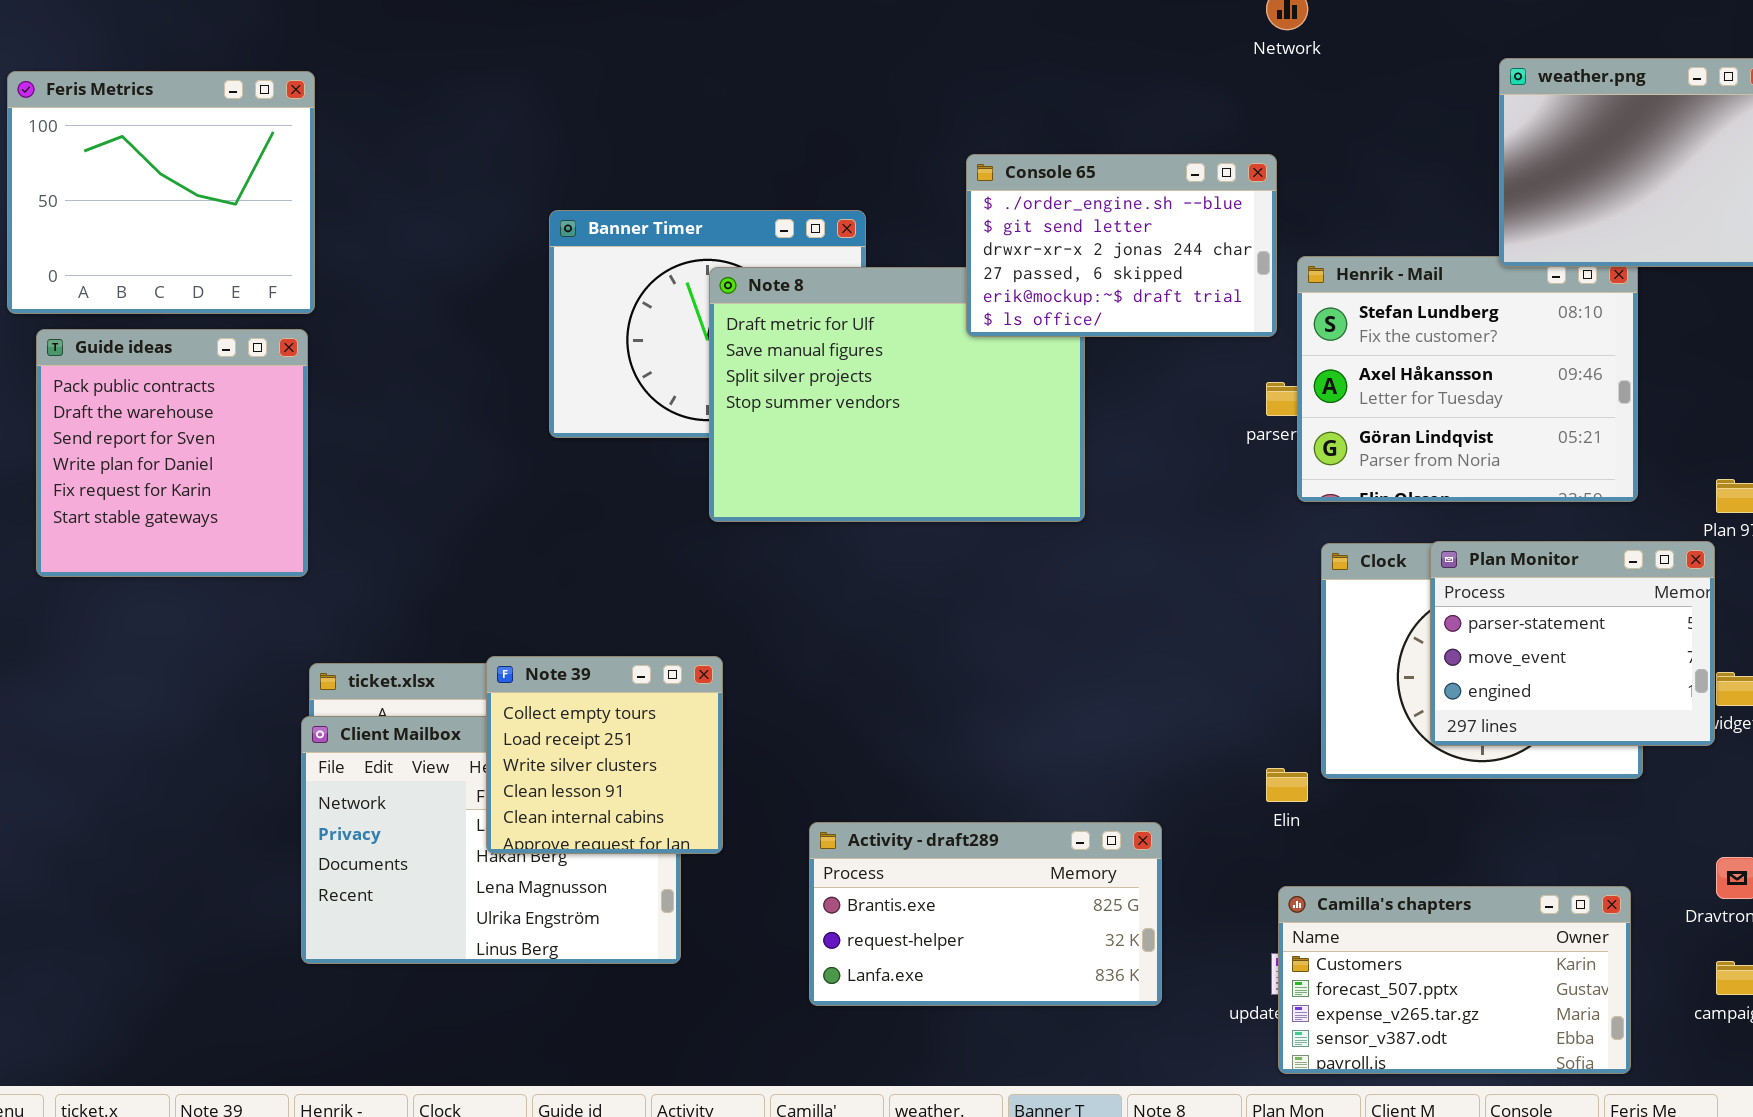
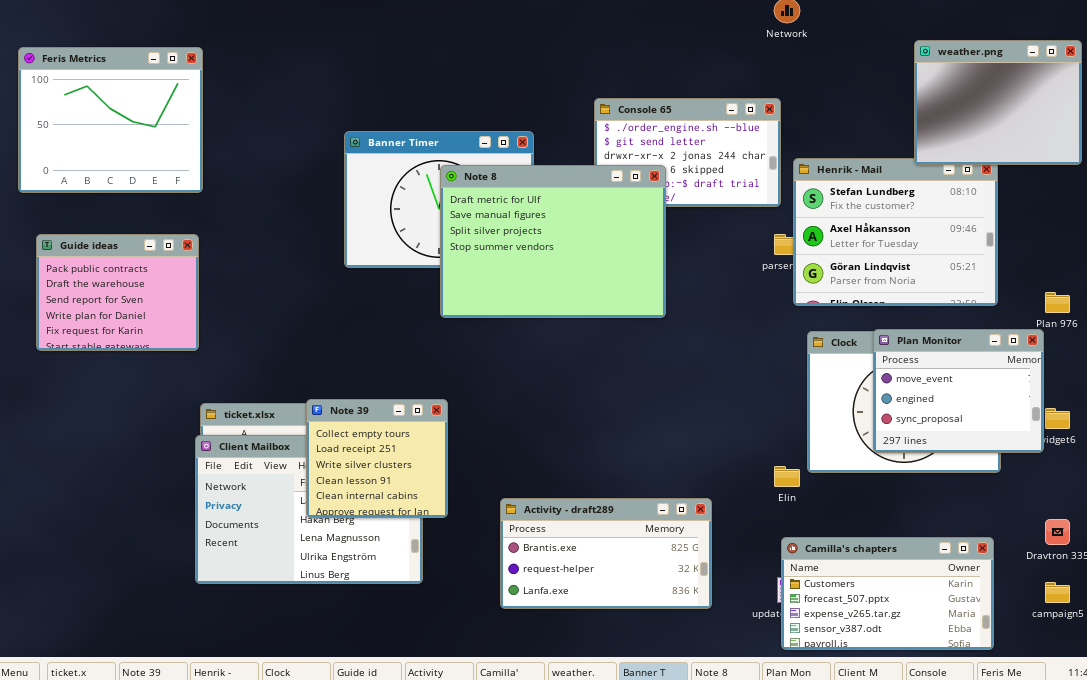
Note 8: [709,267,1085,522] -> [440,165,666,318], raised
Guide ideas: [36,329,308,577] -> [36,234,199,351], resized
Plan Monitor: [1430,541,1715,746] -> [873,329,1044,453], scrolled down 1 row

